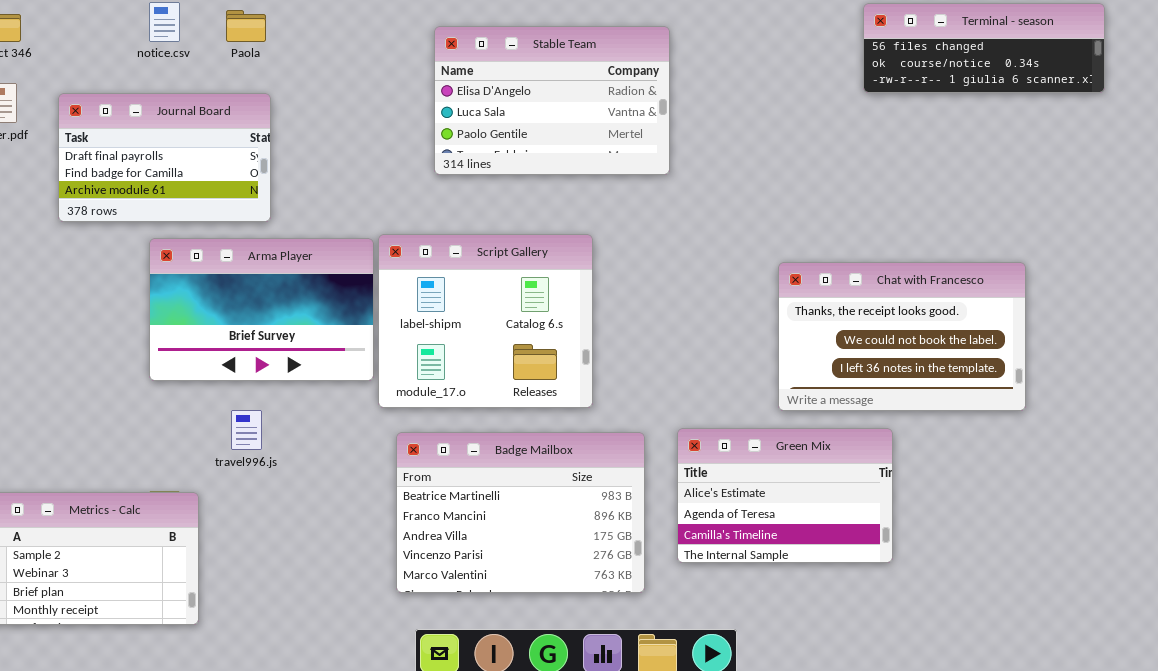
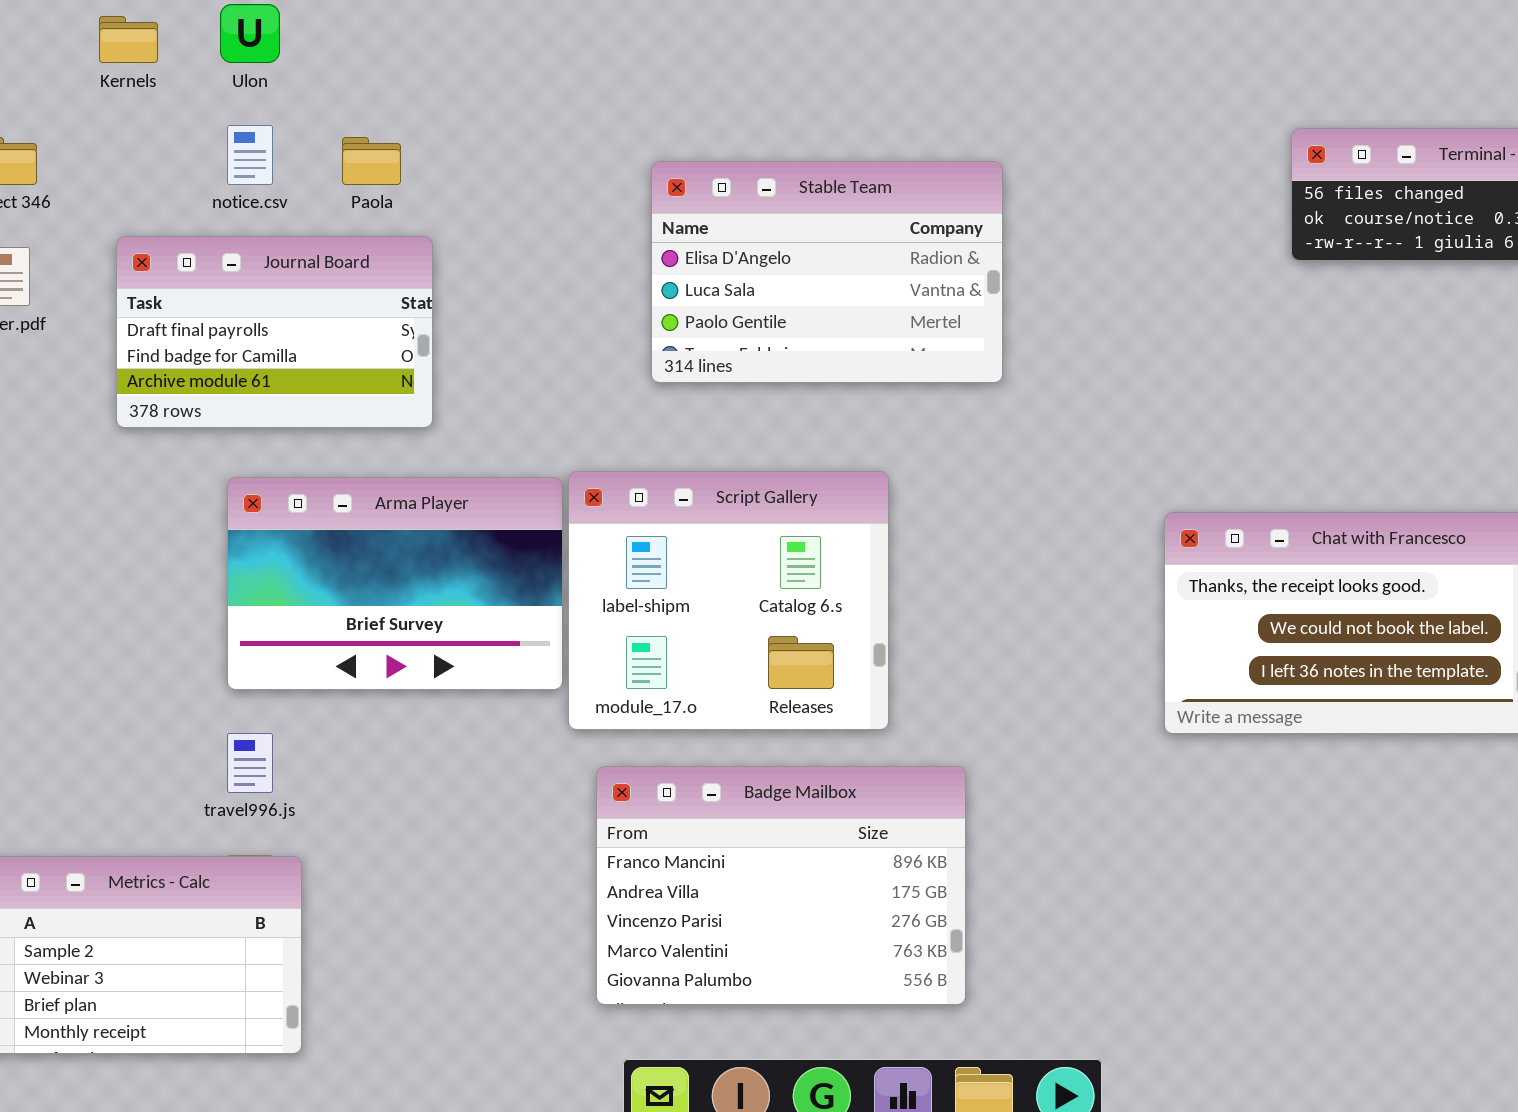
Journal Board: [58,93,271,222] -> [116,236,433,428], moved
travel996.js: [231,410,262,450] -> [227,733,273,793], moved
Green Mix: [677,428,893,563] -> none, closed
Badge Mailbox: [396,432,645,593] -> [596,766,966,1005], scrolled down 1 row

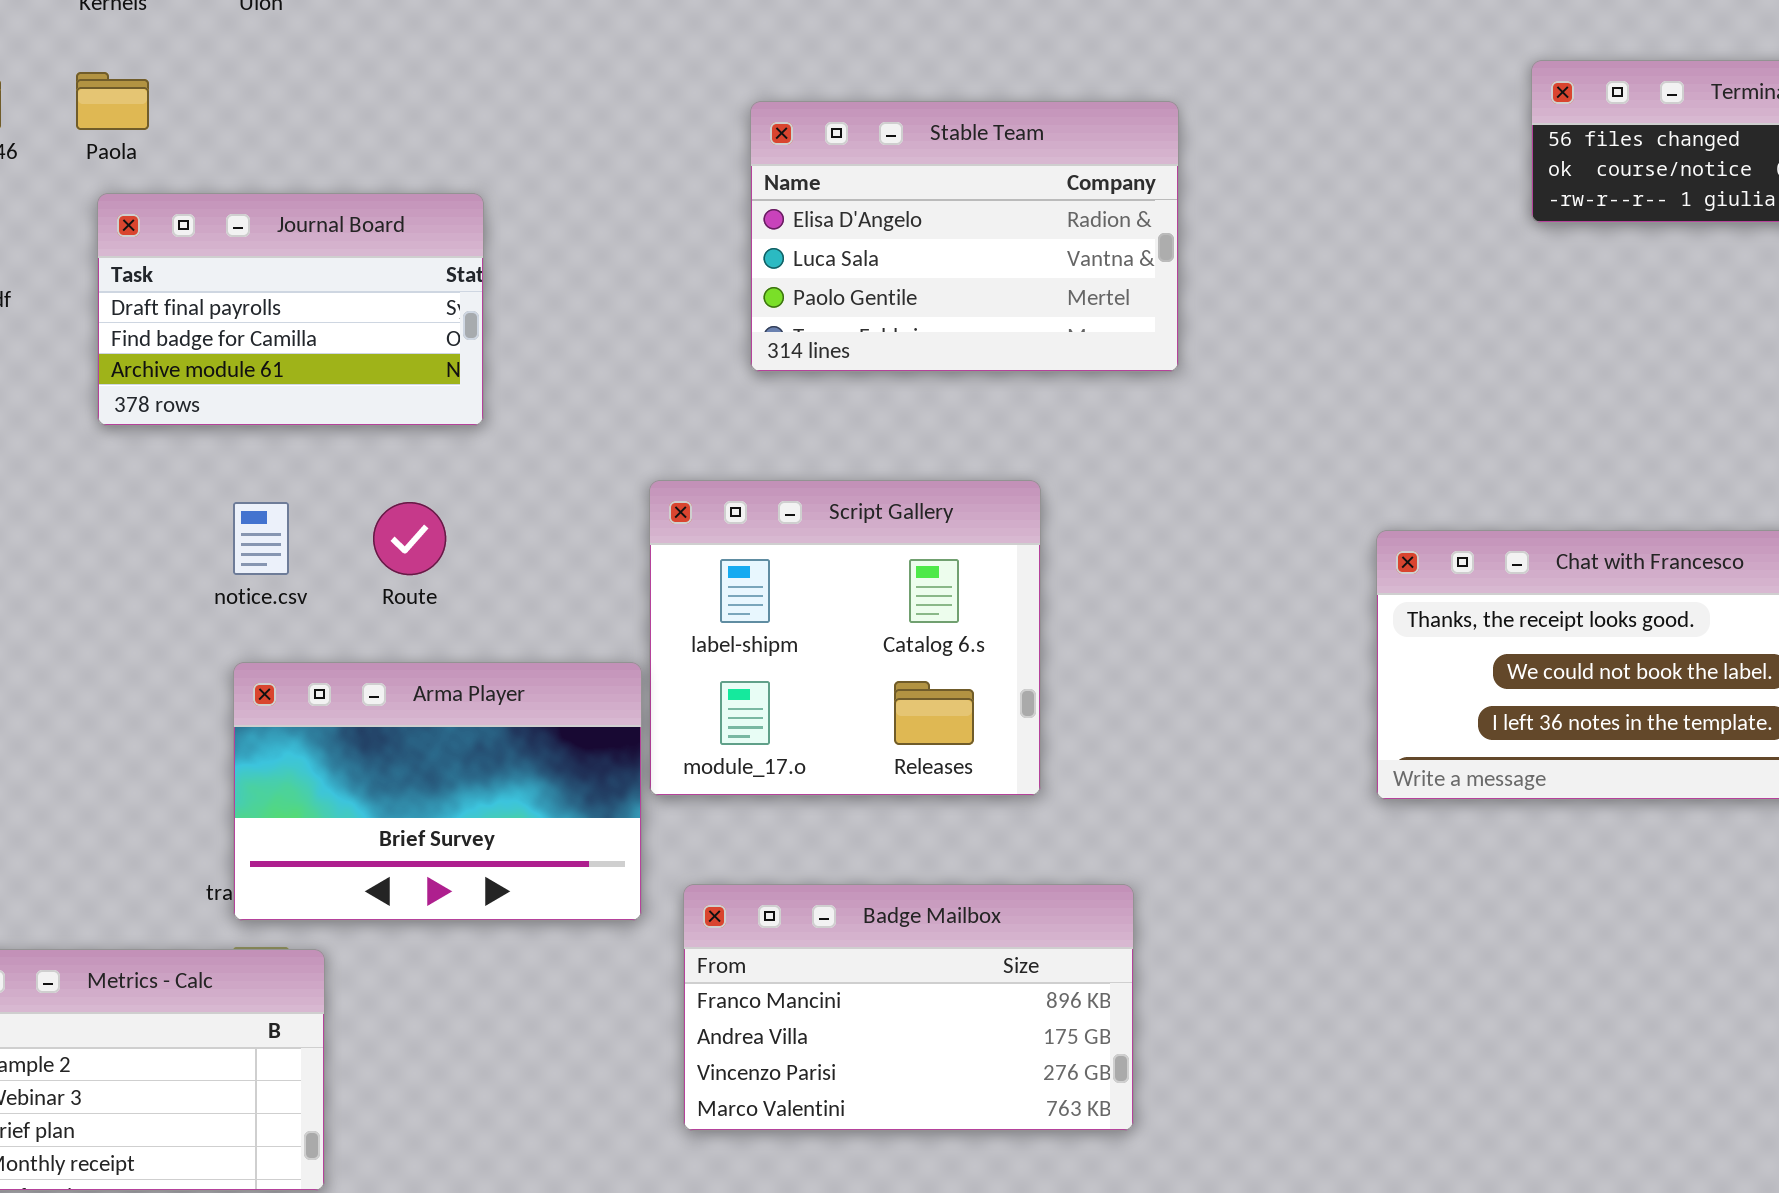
notice.csv: [227,125,273,185] -> [233,502,289,575], moved
Paola: [342,137,401,185] -> [76,72,149,130], moved
Arma Player: [227,477,563,690] -> [233,662,642,921], moved
Badge Mailbox: [596,766,966,1005] -> [683,884,1134,1131], resized

